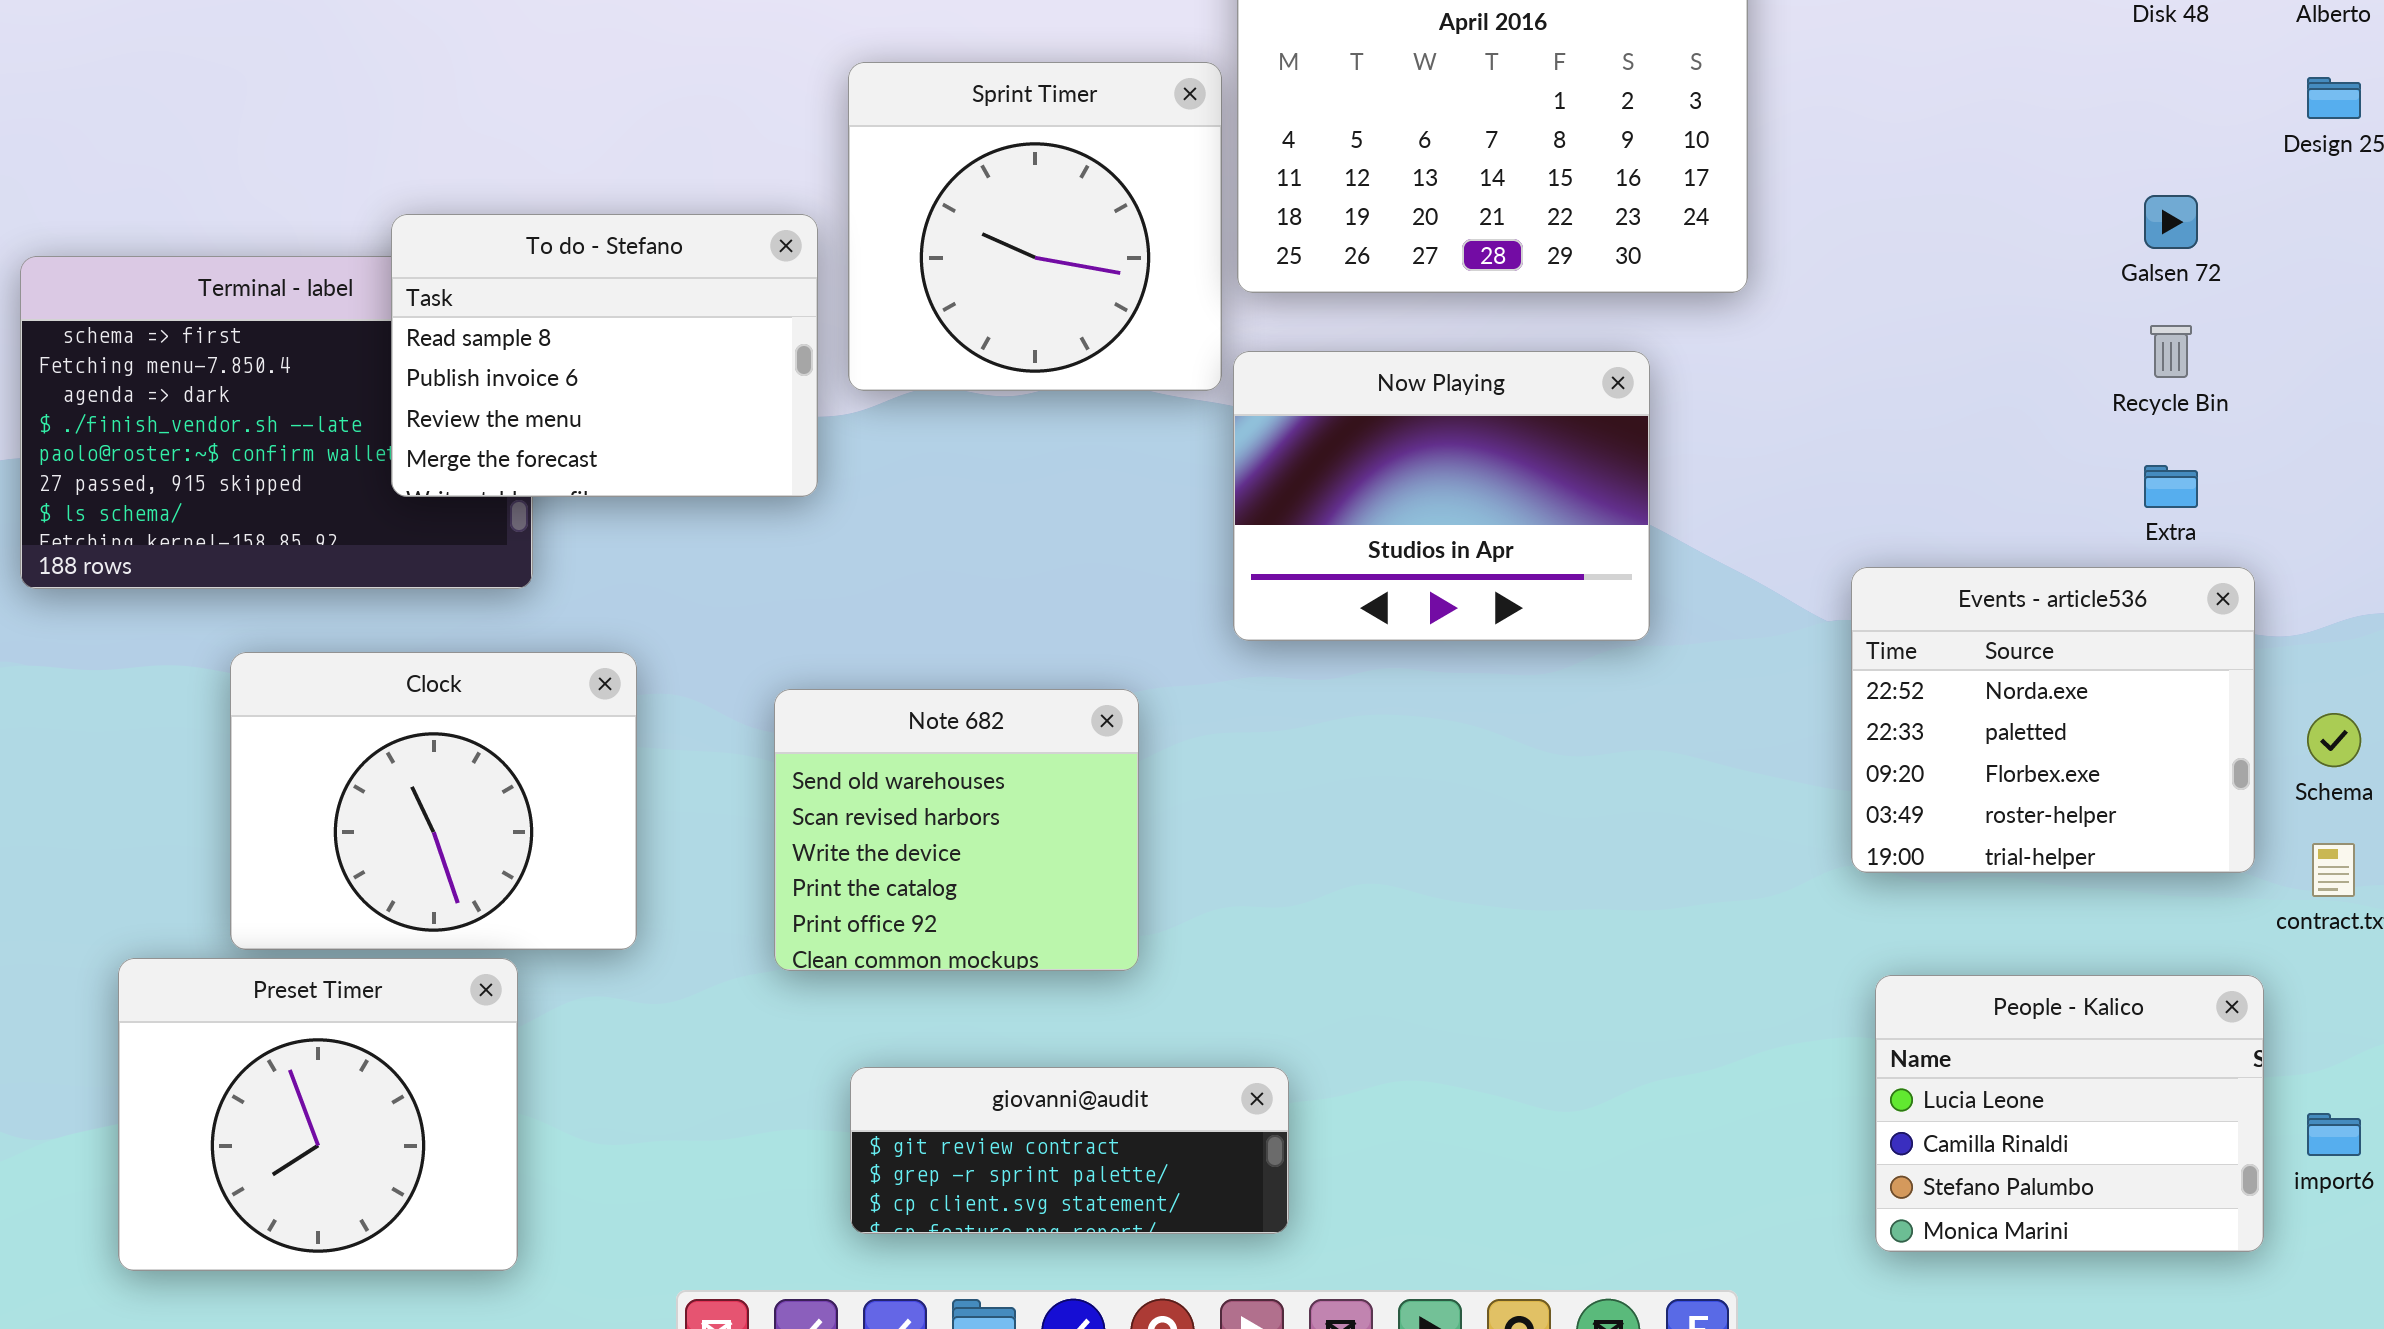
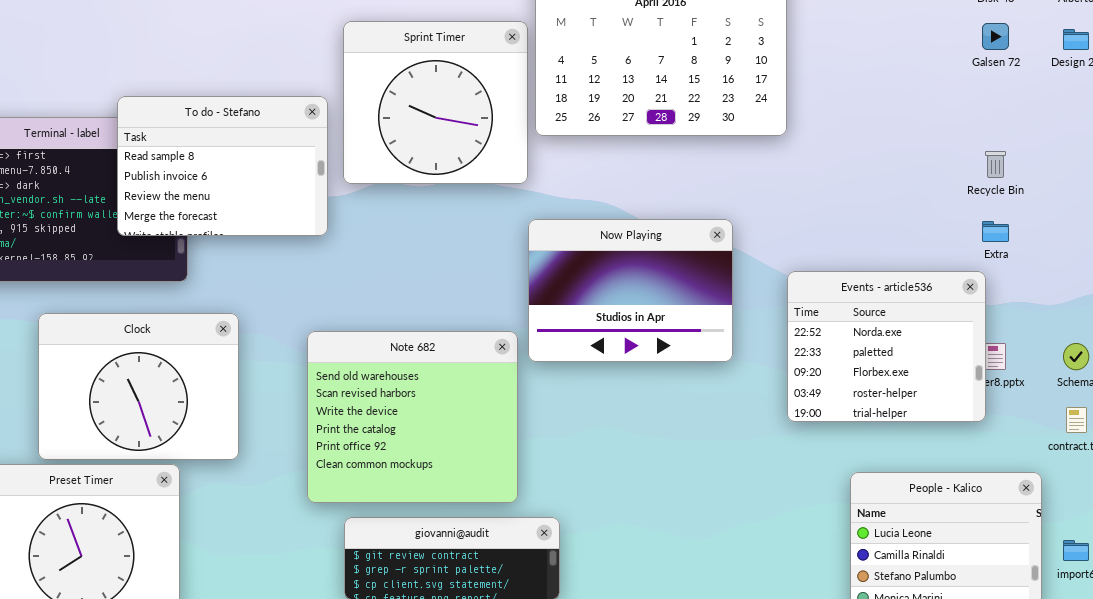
Galsen 72: [2144,195,2198,249] -> [982,23,1009,50], moved
Now Playing: [1233,351,1650,641] -> [528,219,733,362], moved
Events - article536: [1851,567,2255,873] -> [787,271,986,422], moved
Note 682: [774,689,1139,971] -> [307,331,518,503], resized

